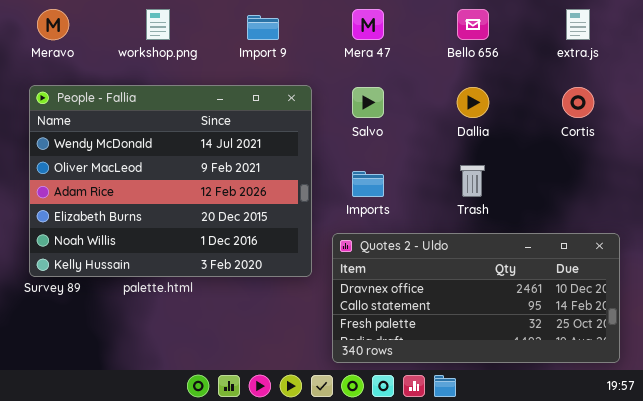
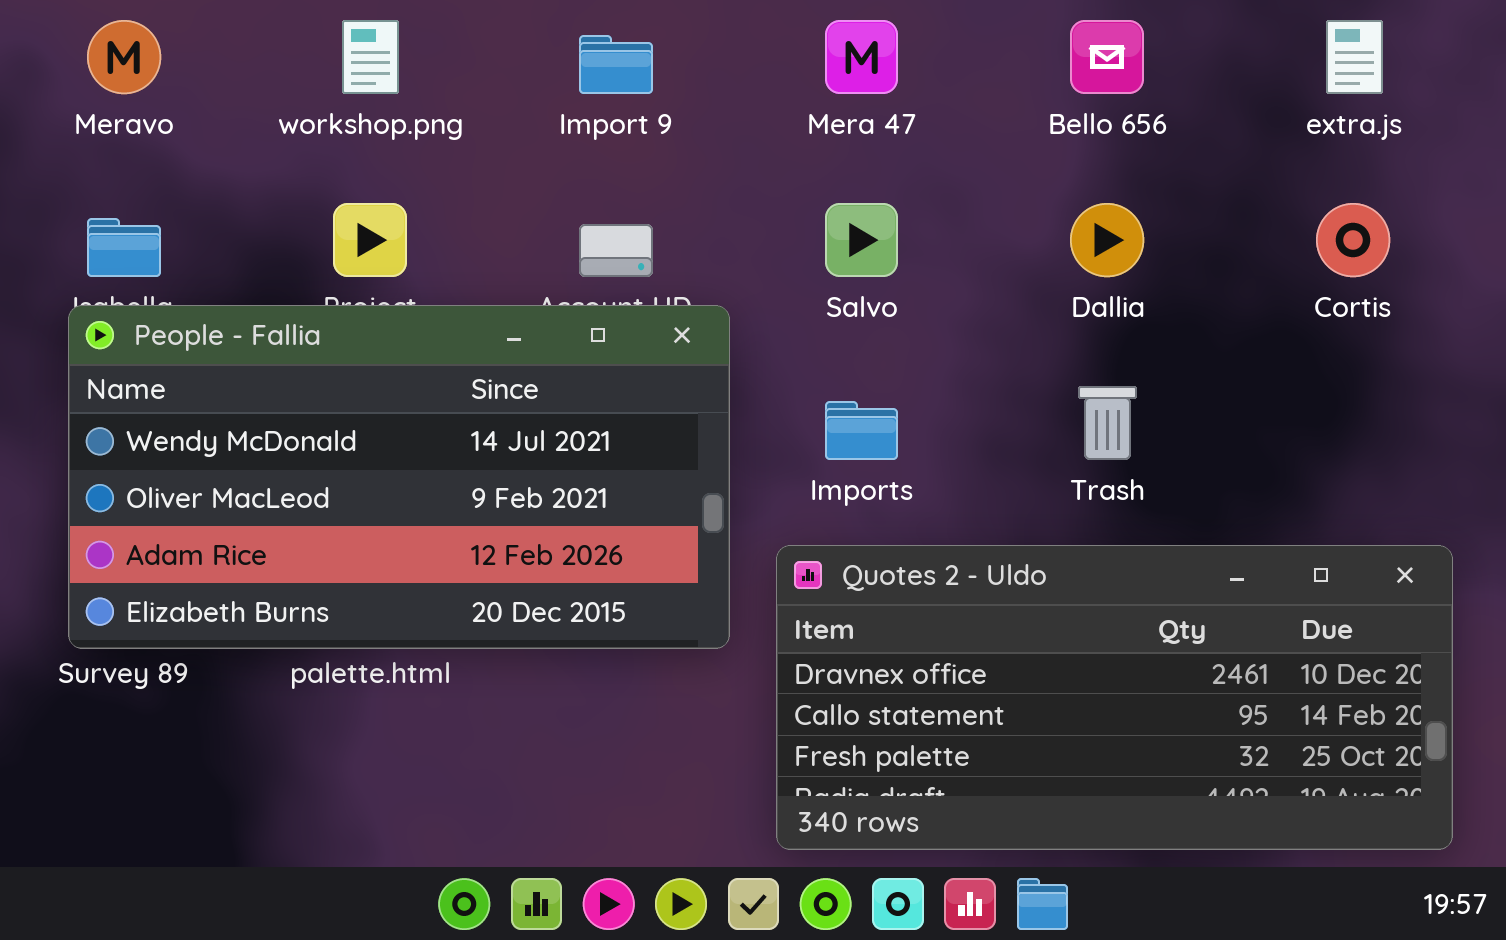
People - Fallia: [29,85,312,277] -> [68,305,730,649], resized

